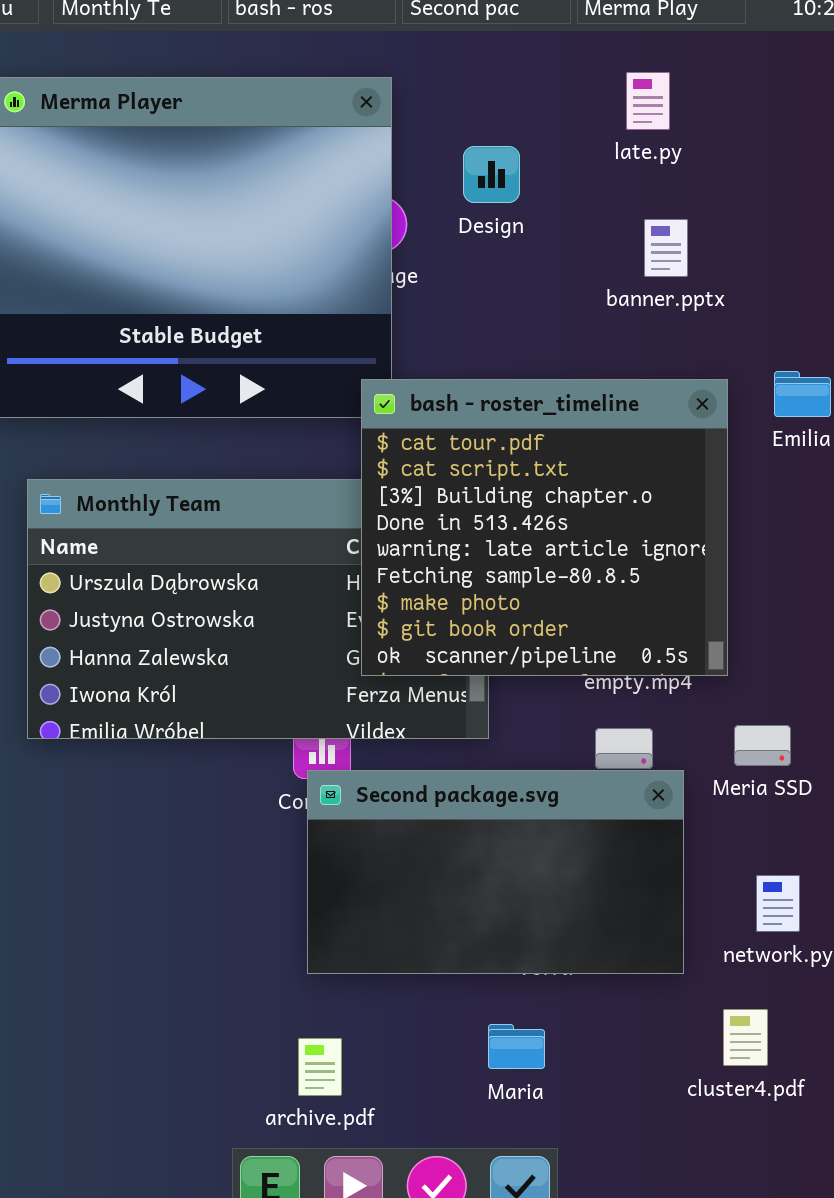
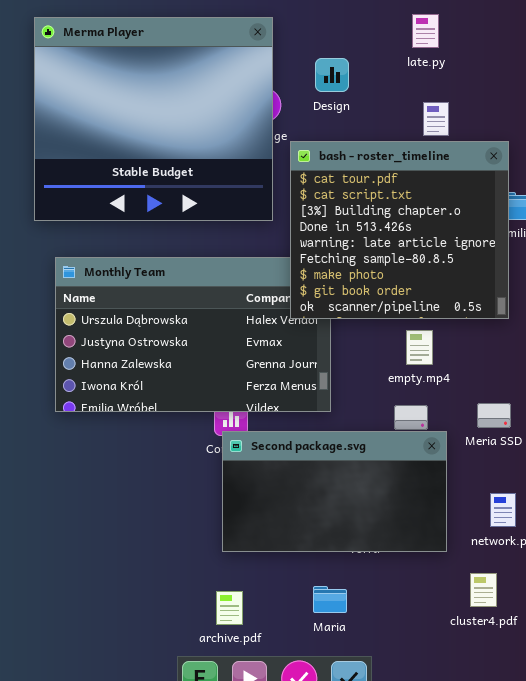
bash - roster_timeline: [361,379,728,676] -> [290,141,509,319], moved
Maria: [488,1024,545,1069] -> [313,586,347,613], moved

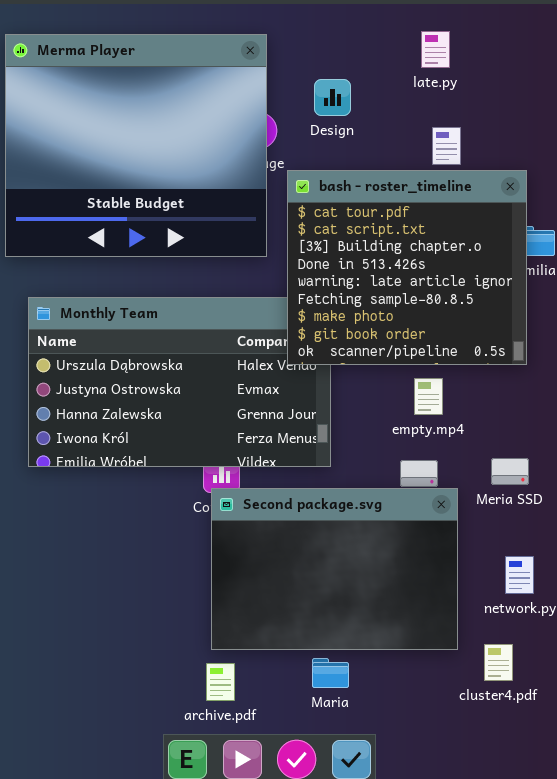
Second package.svg: [222,431,447,552] -> [211,488,458,650], resized

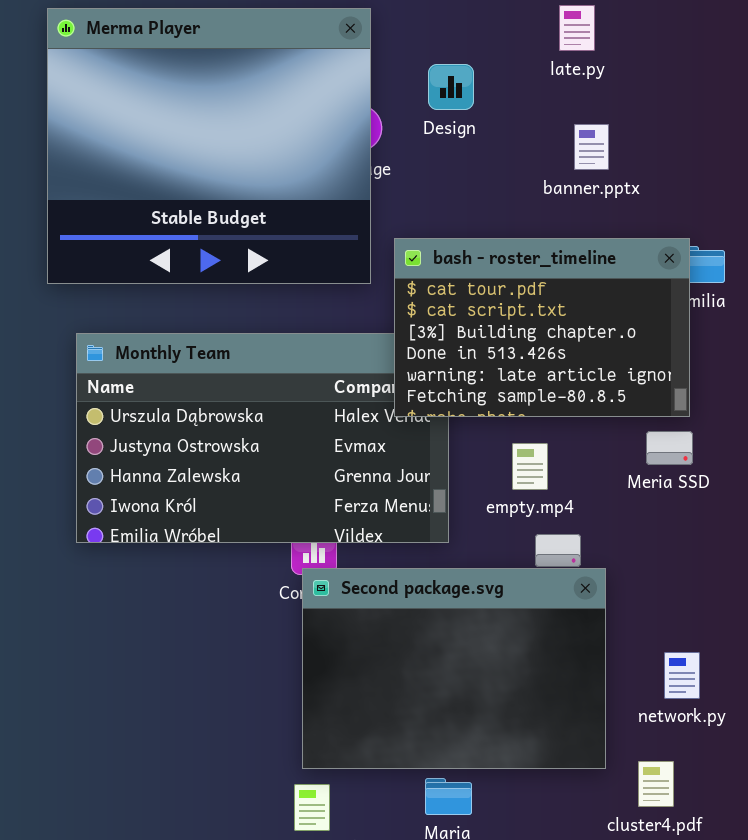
bash - roster_timeline: [287,170,527,365] -> [394,238,690,417], resized
empty.mp4: [414,378,443,415] -> [512,443,548,490], moved
Meria SSD: [491,458,529,485] -> [646,431,693,465], moved

